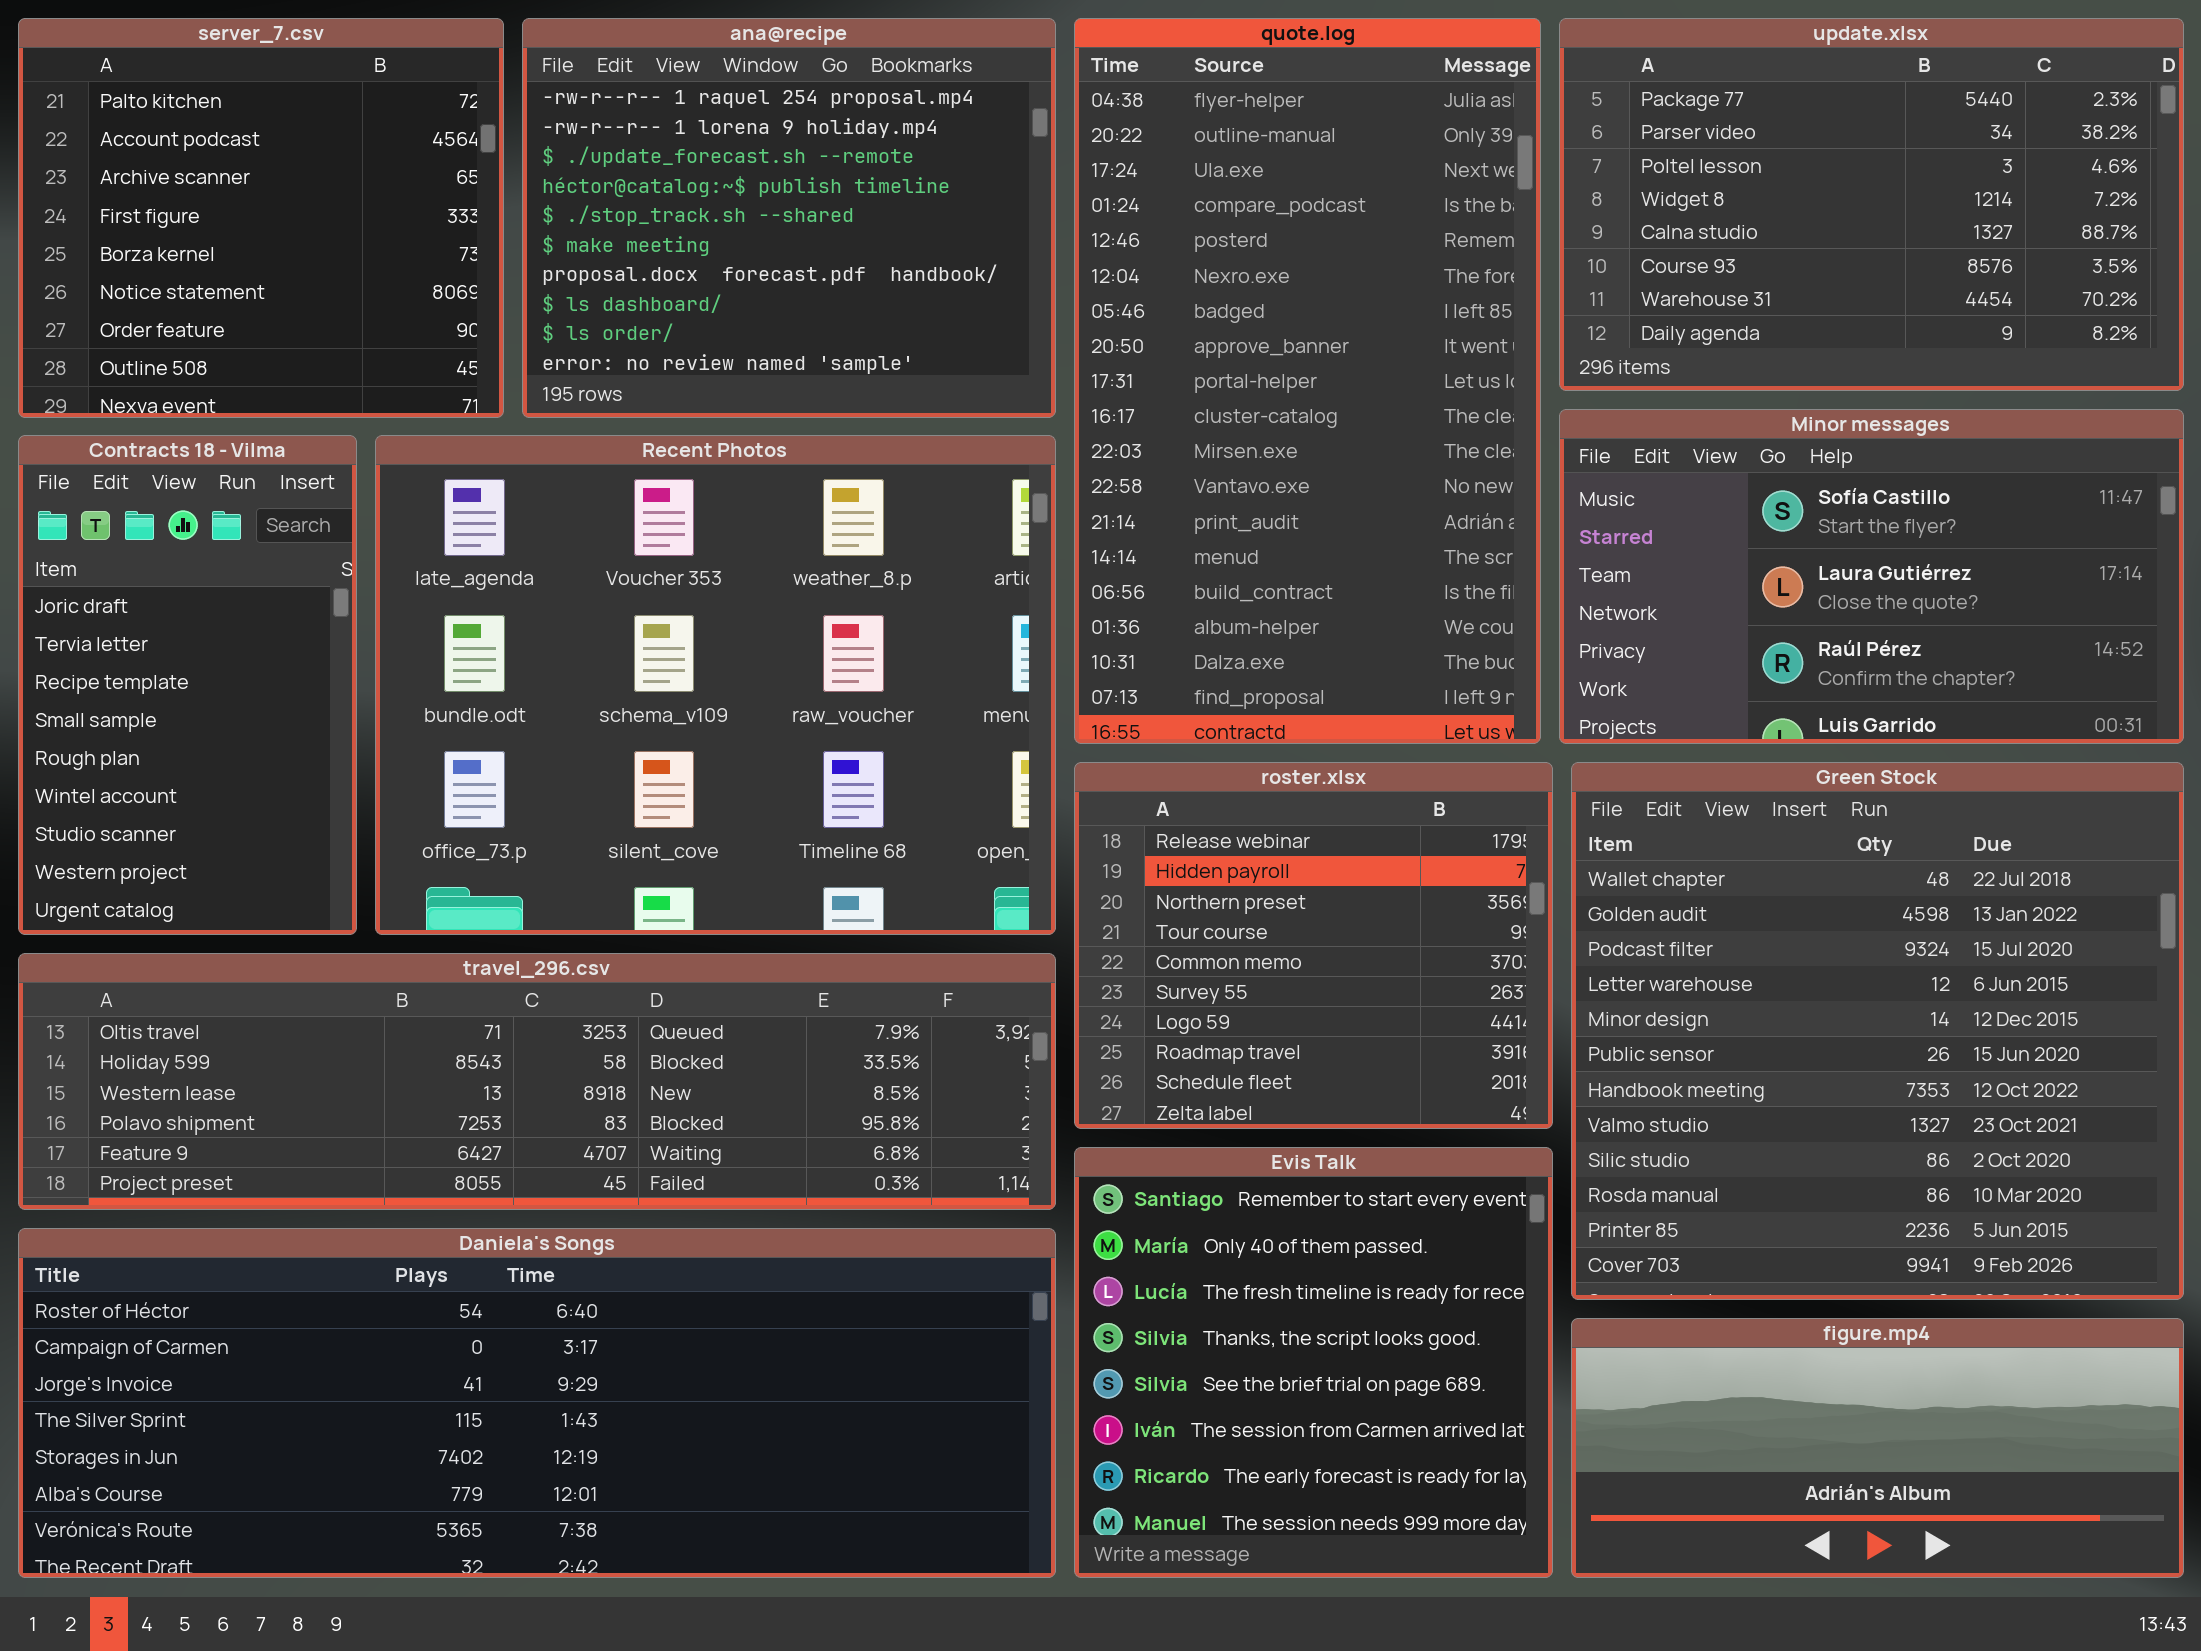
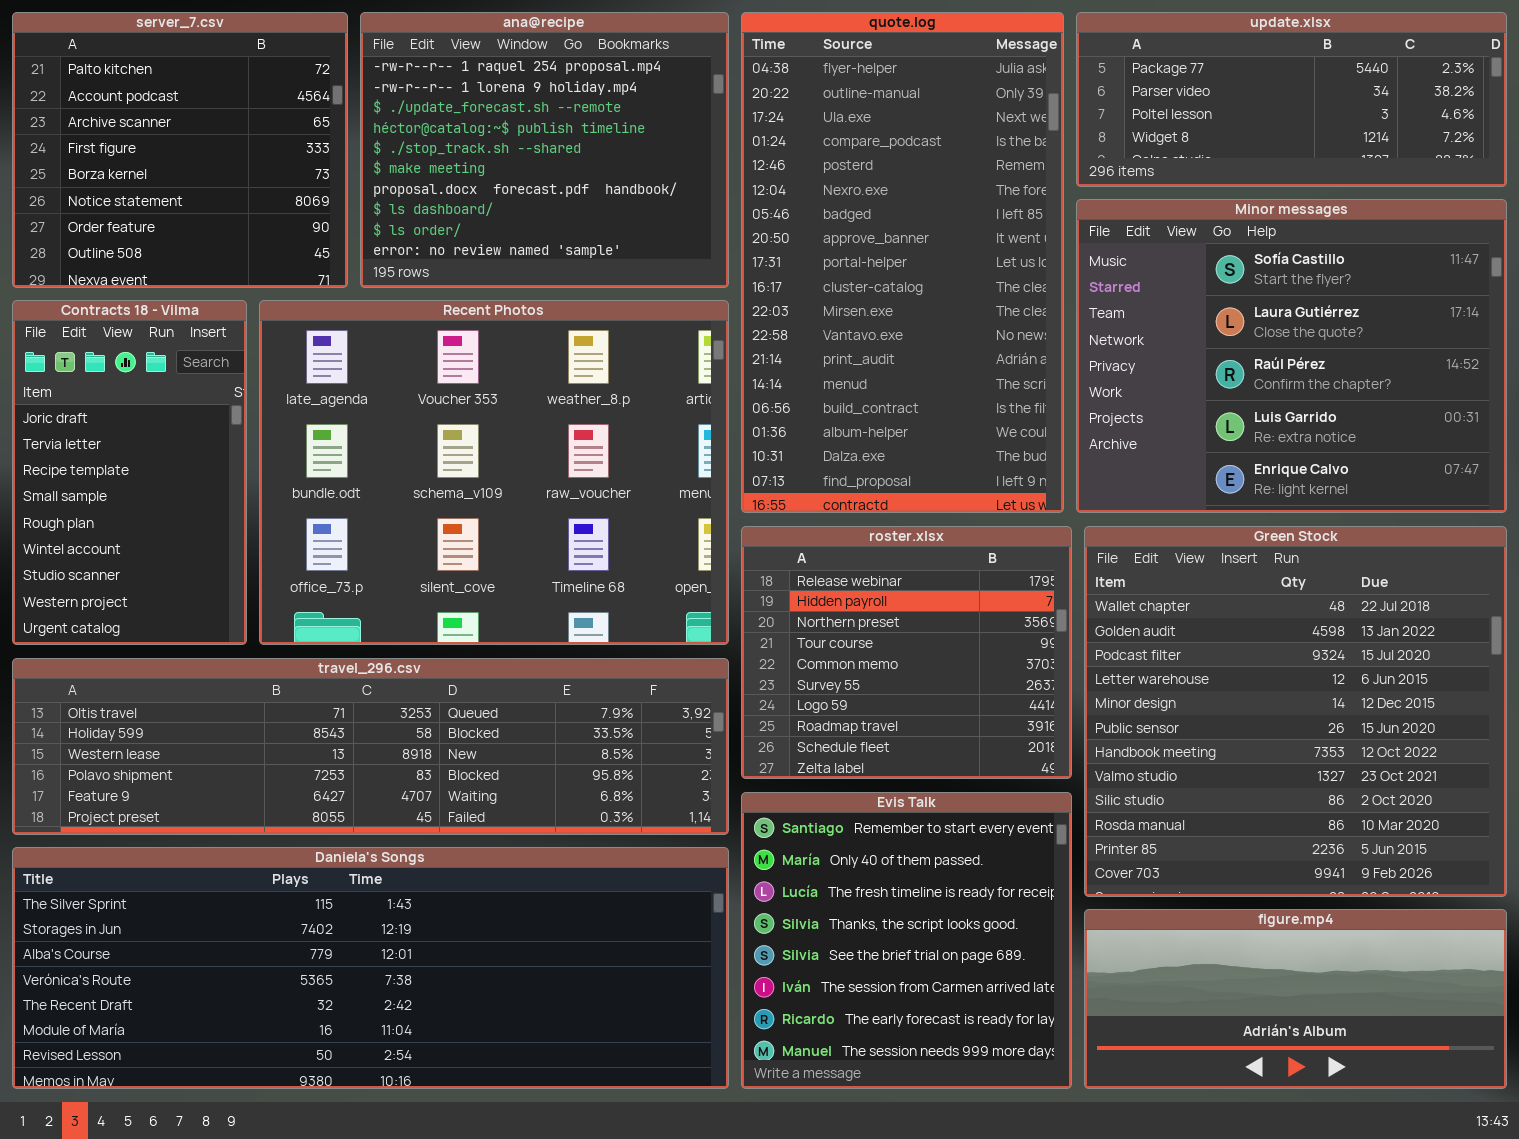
update.xlsx: [1559,18,2184,391] -> [1076,12,1507,187], resized
Minor messages: [1559,409,2184,744] -> [1076,199,1507,513], resized
Daniela's Songs: [18,1228,1056,1578] -> [12,847,729,1089], scrolled down 3 rows

